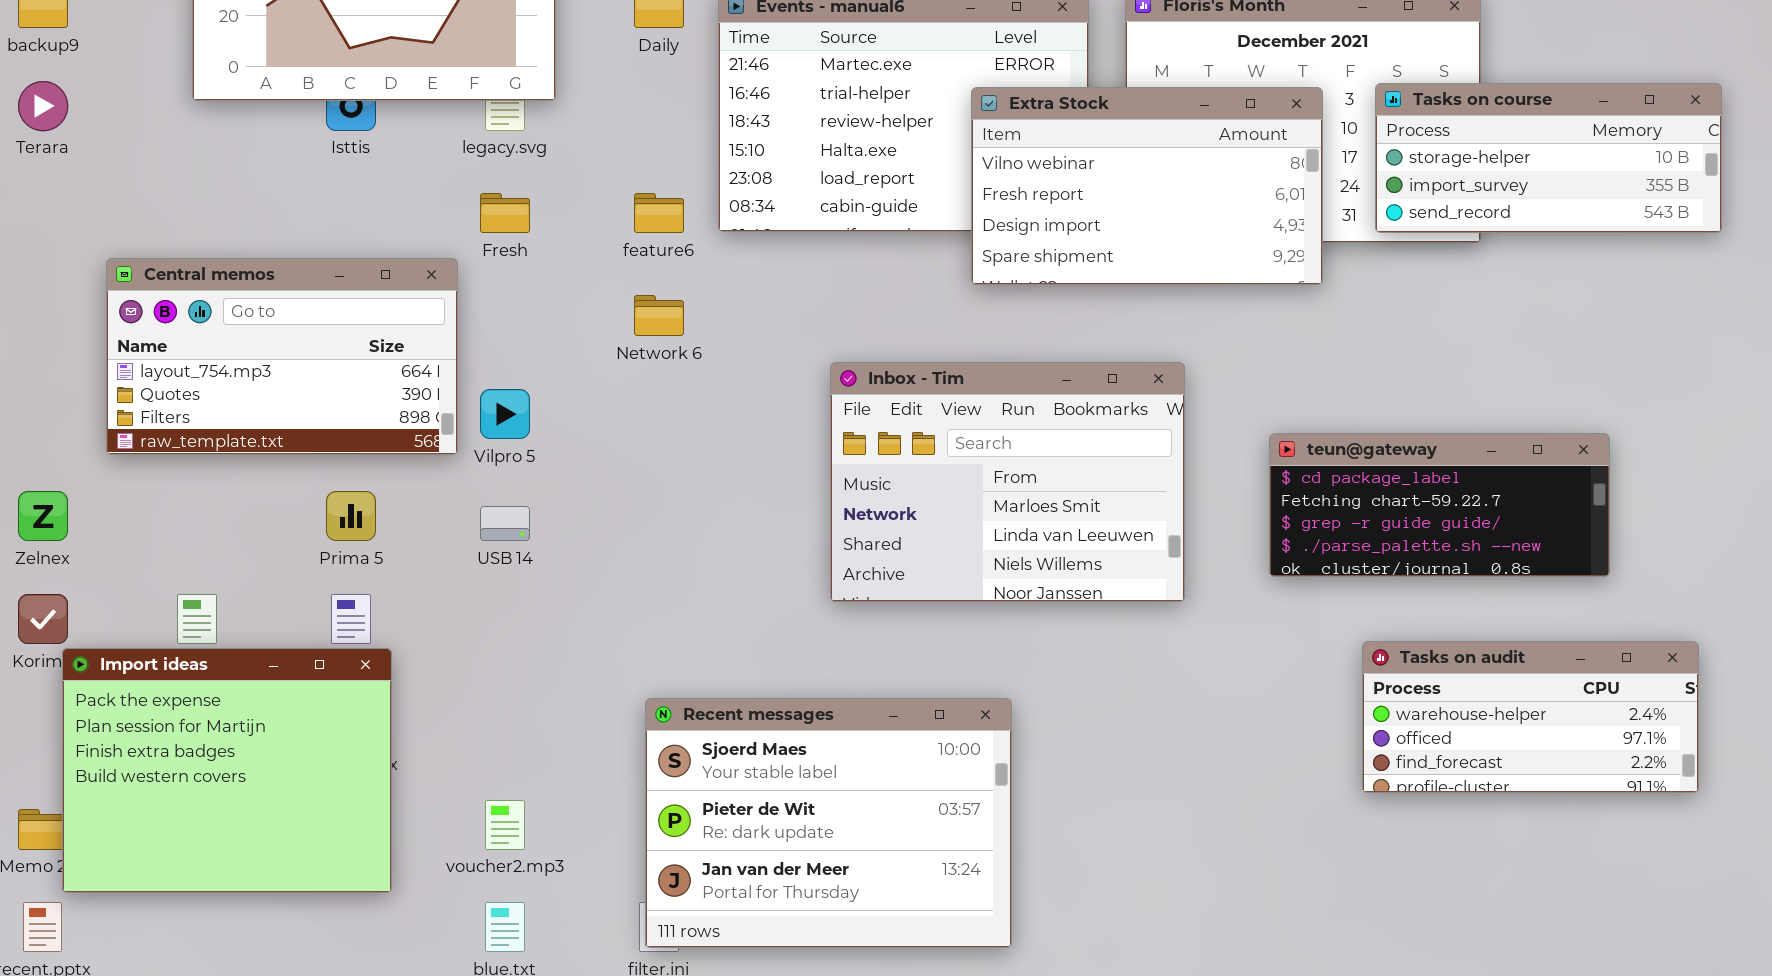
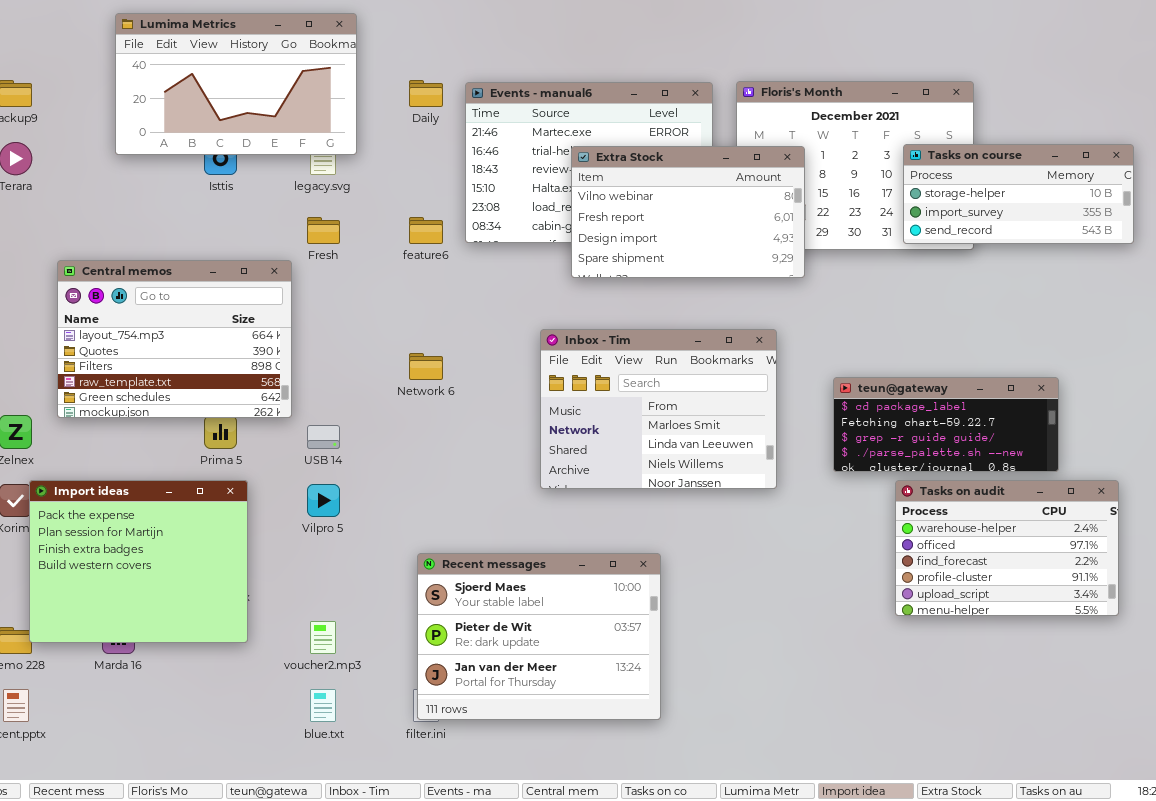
Extra Stock: [971,87,1323,285] -> [571,146,805,278], moved
Central memos: [106,258,458,455] -> [57,260,292,418], resized
Network 6: [634,295,684,336] -> [409,353,443,380], moved
Vilpro 5: [480,389,530,439] -> [307,484,340,517], moved
Tasks on audit: [1362,641,1699,793] -> [895,480,1119,616], resized
Import ideas: [62,648,392,893] -> [29,480,248,643], moved

